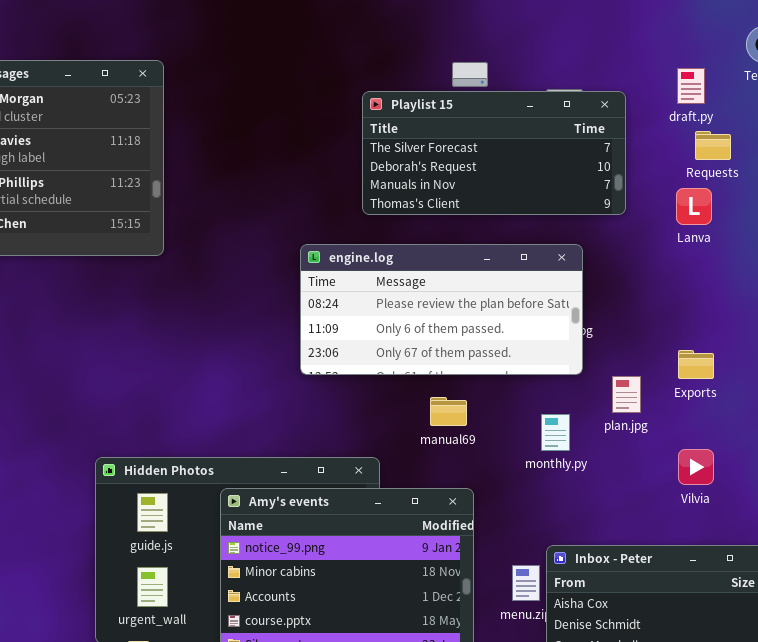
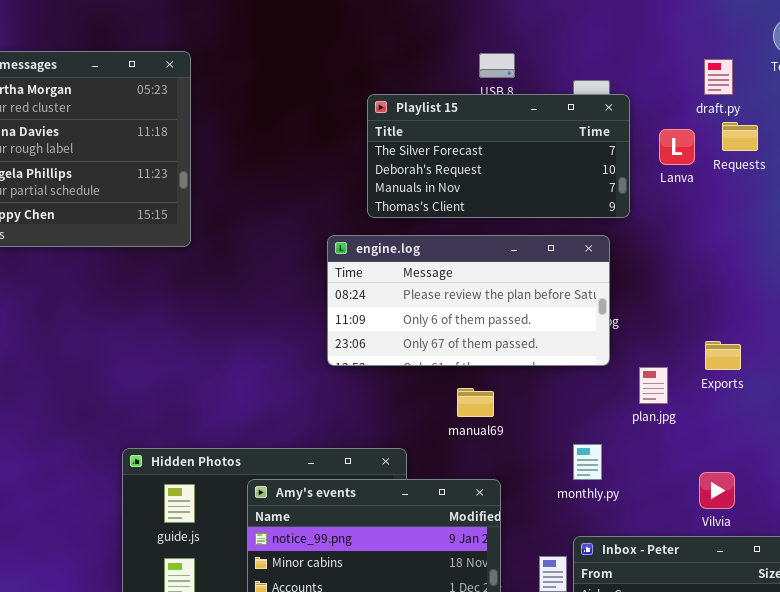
Playlist 15: [362,91,626,215] -> [367,94,630,218], moved
Lanva: [676,188,712,225] -> [659,129,695,165], moved
monthly.py: [541,414,570,451] -> [573,444,602,480], moved
Vilvia: [678,449,714,485] -> [699,472,735,509], moved

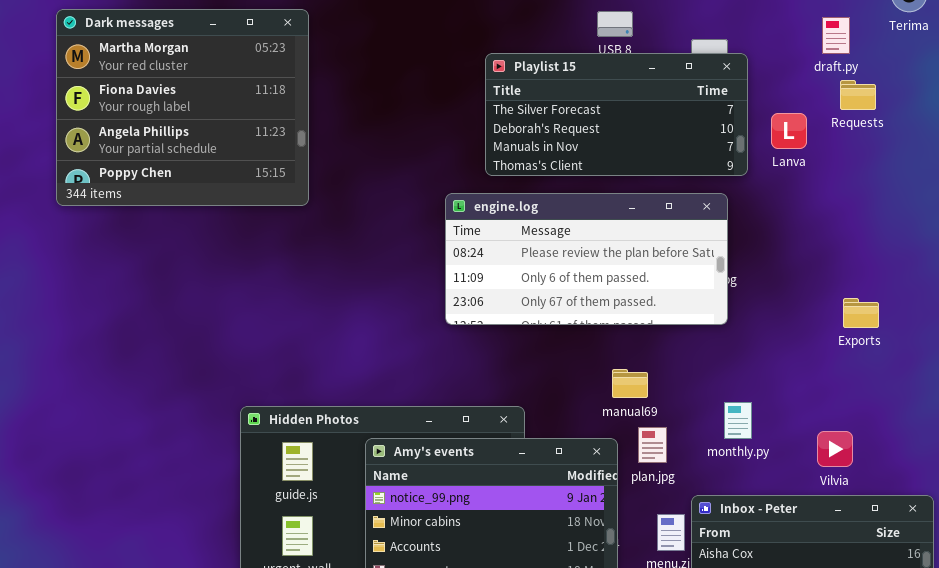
Lanva: [659,129,695,165] -> [771,113,807,149], moved
Exports: [705,341,741,370] -> [843,298,879,328], moved
plan.jpg: [639,367,668,404] -> [638,427,667,463], moved
manual69: [457,388,494,417] -> [612,369,648,398], moved
monthly.py: [573,444,602,480] -> [724,402,752,439], moved

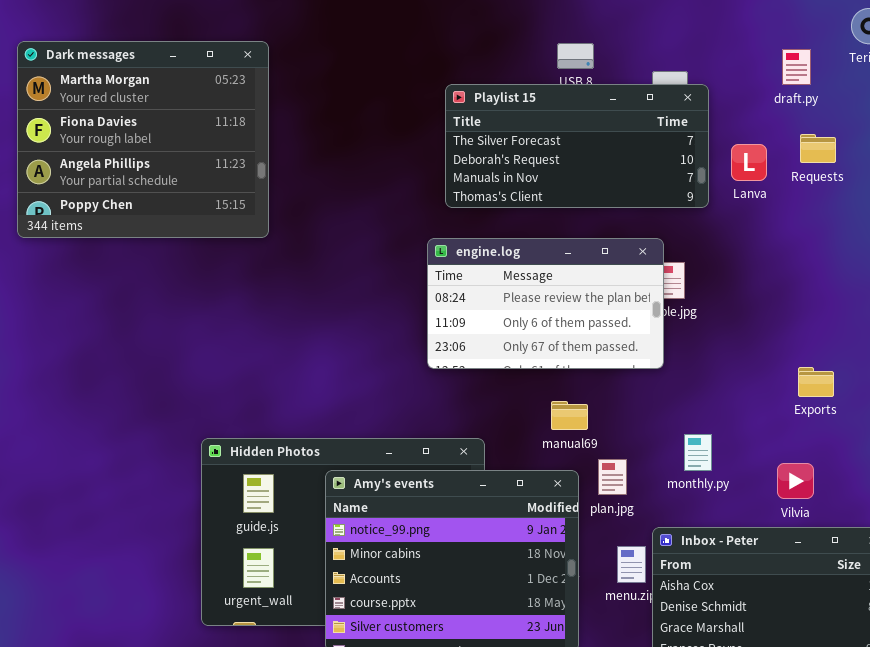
Requests: [840,80,876,110] -> [800,134,836,163], moved
engine.log: [445,193,728,325] -> [427,238,664,369], moved, resized
Exports: [843,298,879,328] -> [798,367,834,397], moved
manual69: [612,369,648,398] -> [551,401,588,430], moved

